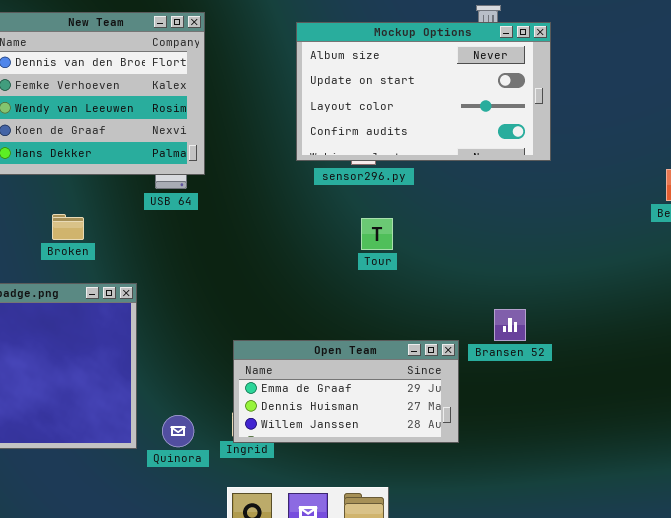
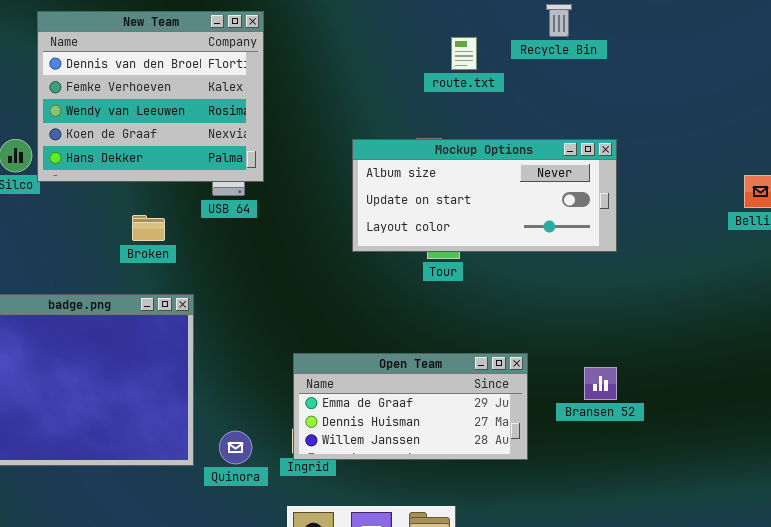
Mockup Options: [296,22,551,161] -> [352,139,617,252], moved, resized
Broken: [52,214,84,240] -> [132,215,165,241], moved
Bransen 52: [494,309,526,341] -> [584,367,617,400], moved

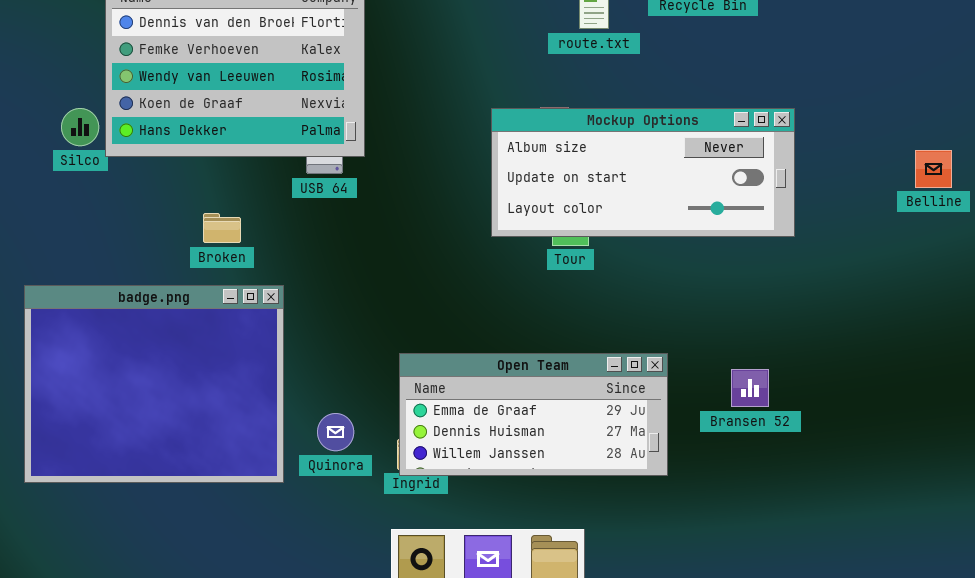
Mockup Options: [352,139,617,252] -> [491,108,795,237], moved
Broken: [132,215,165,241] -> [203,213,241,243], moved
Quinora: [219,431,252,464] -> [317,413,354,451], moved

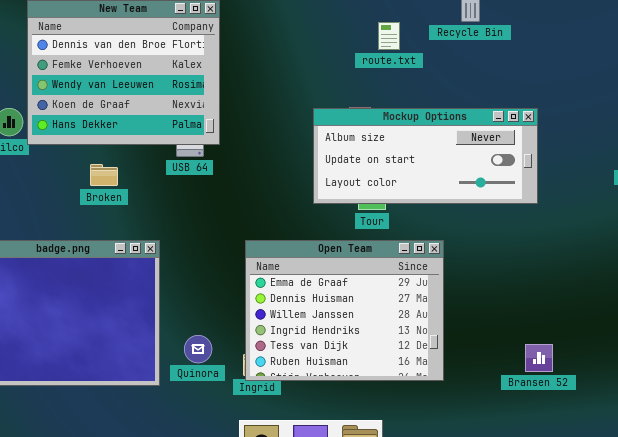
Broken: [203,213,241,243] -> [90,164,118,186], moved
Open Team: [399,353,668,476] -> [245,240,444,381], resized
Bransen 52: [731,369,769,407] -> [525,344,553,372], moved

